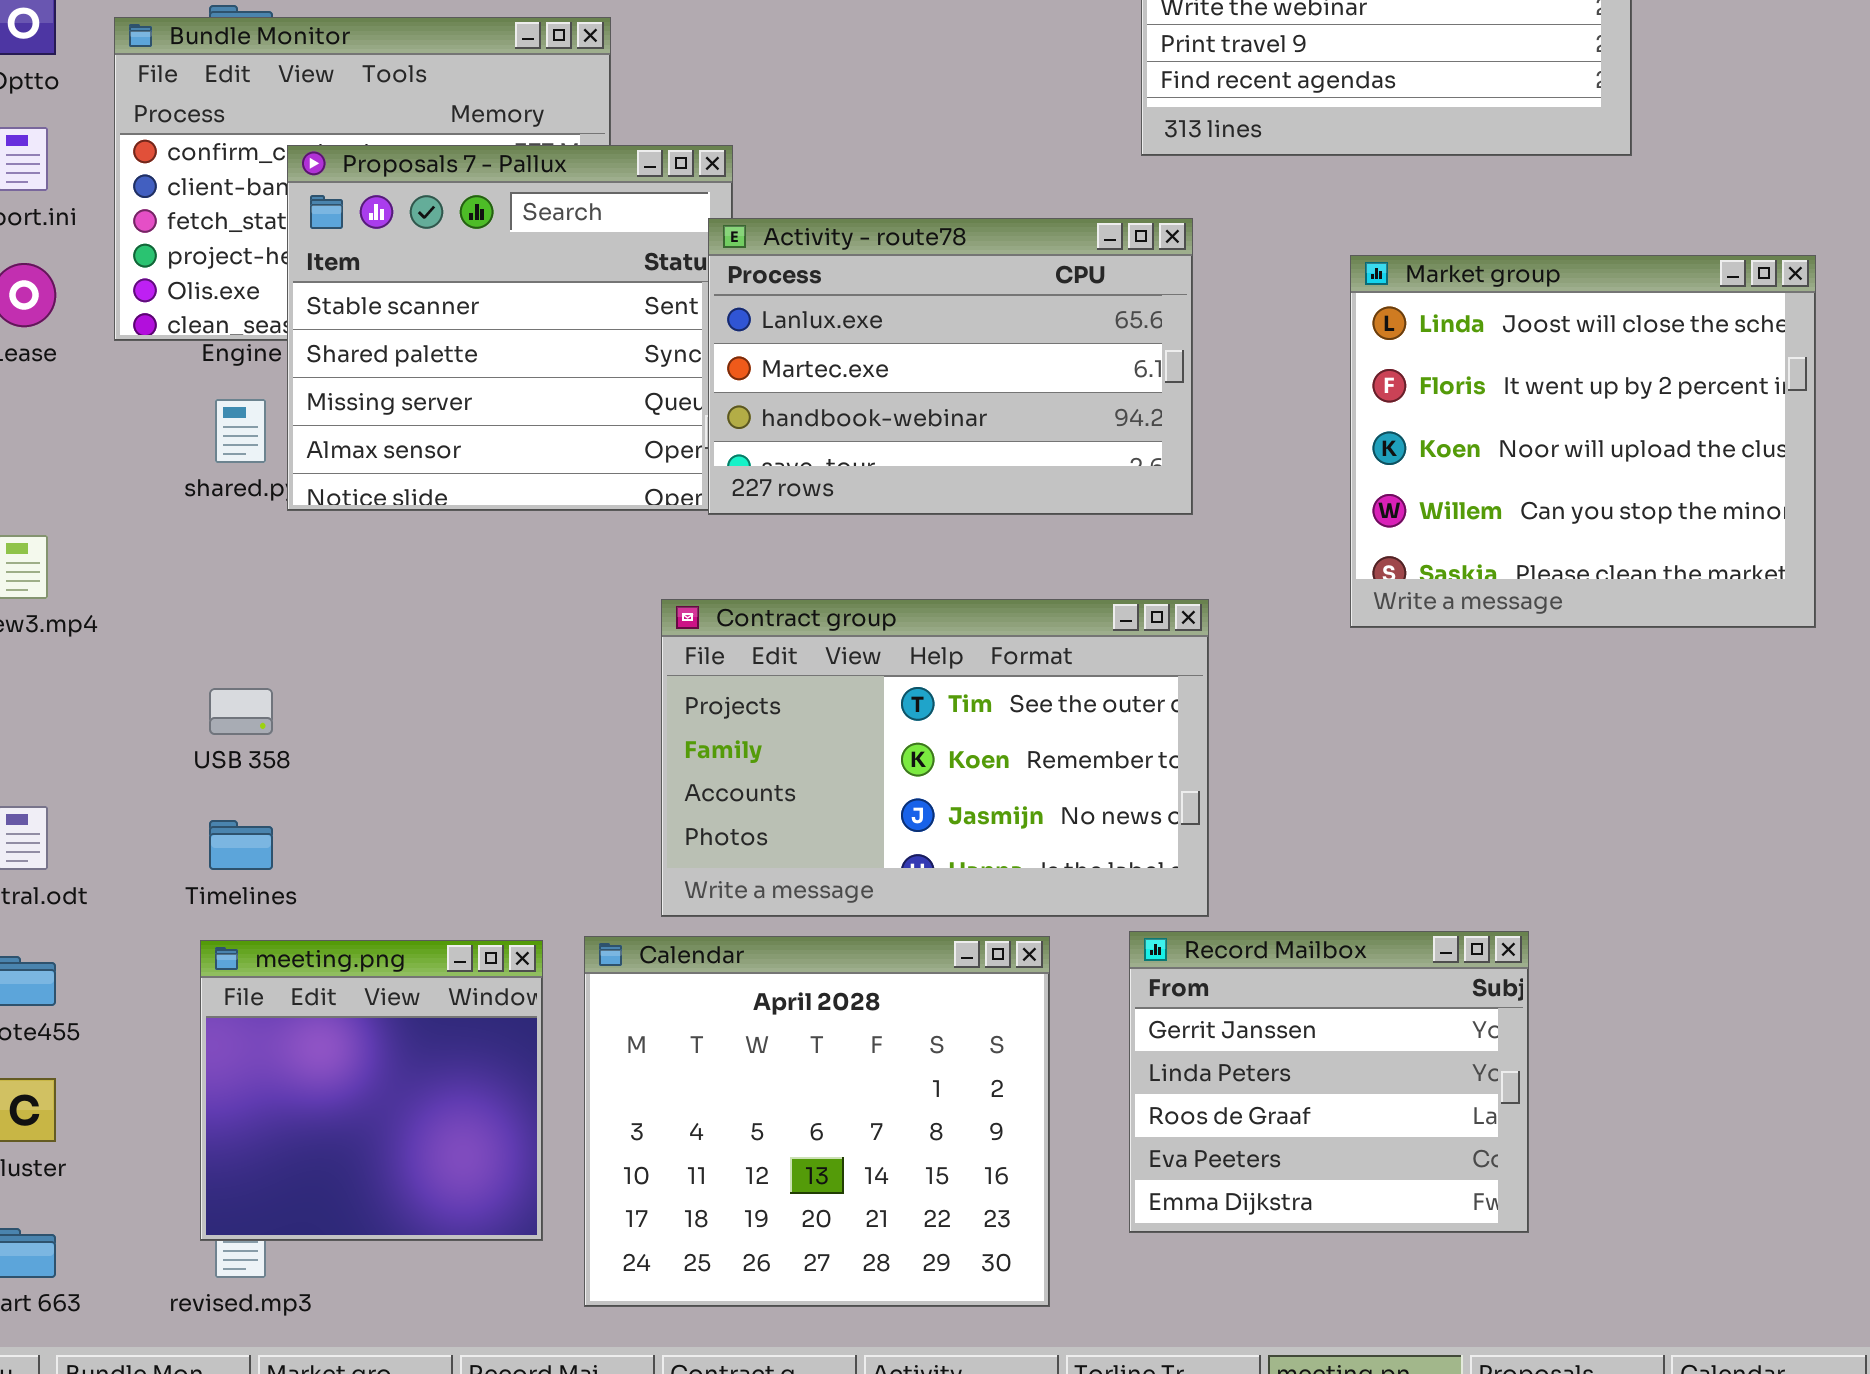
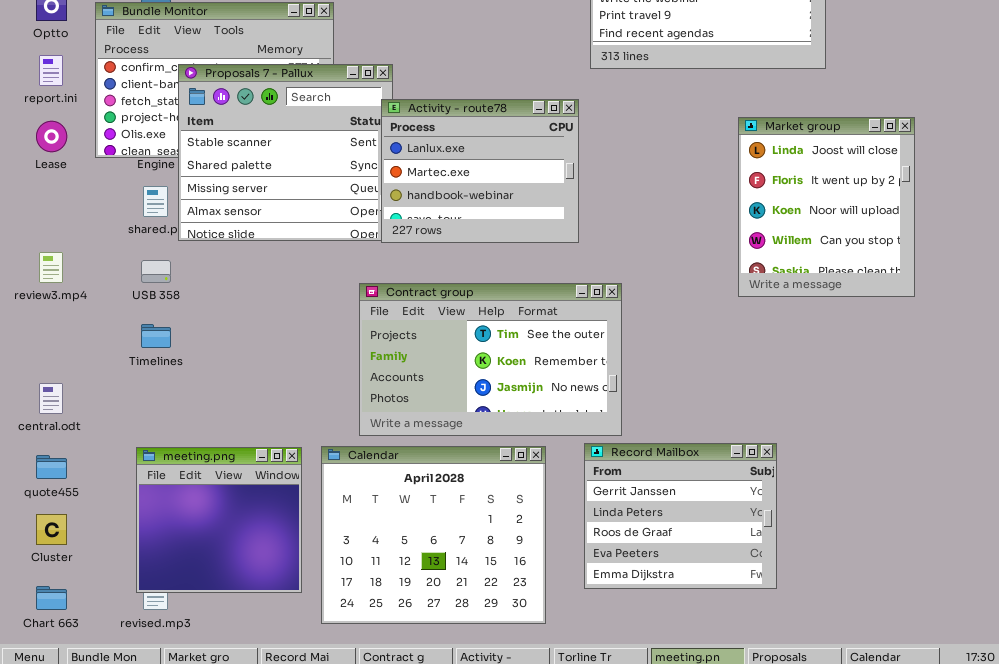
Activity - route78: [708,218,1193,515] -> [381,99,579,243], resized
Market group: [1350,255,1816,628] -> [738,117,915,297], resized
USB 358: [209,688,273,735] -> [141,260,171,283], moved
Timelines: [209,820,273,870] -> [141,324,171,348], moved

